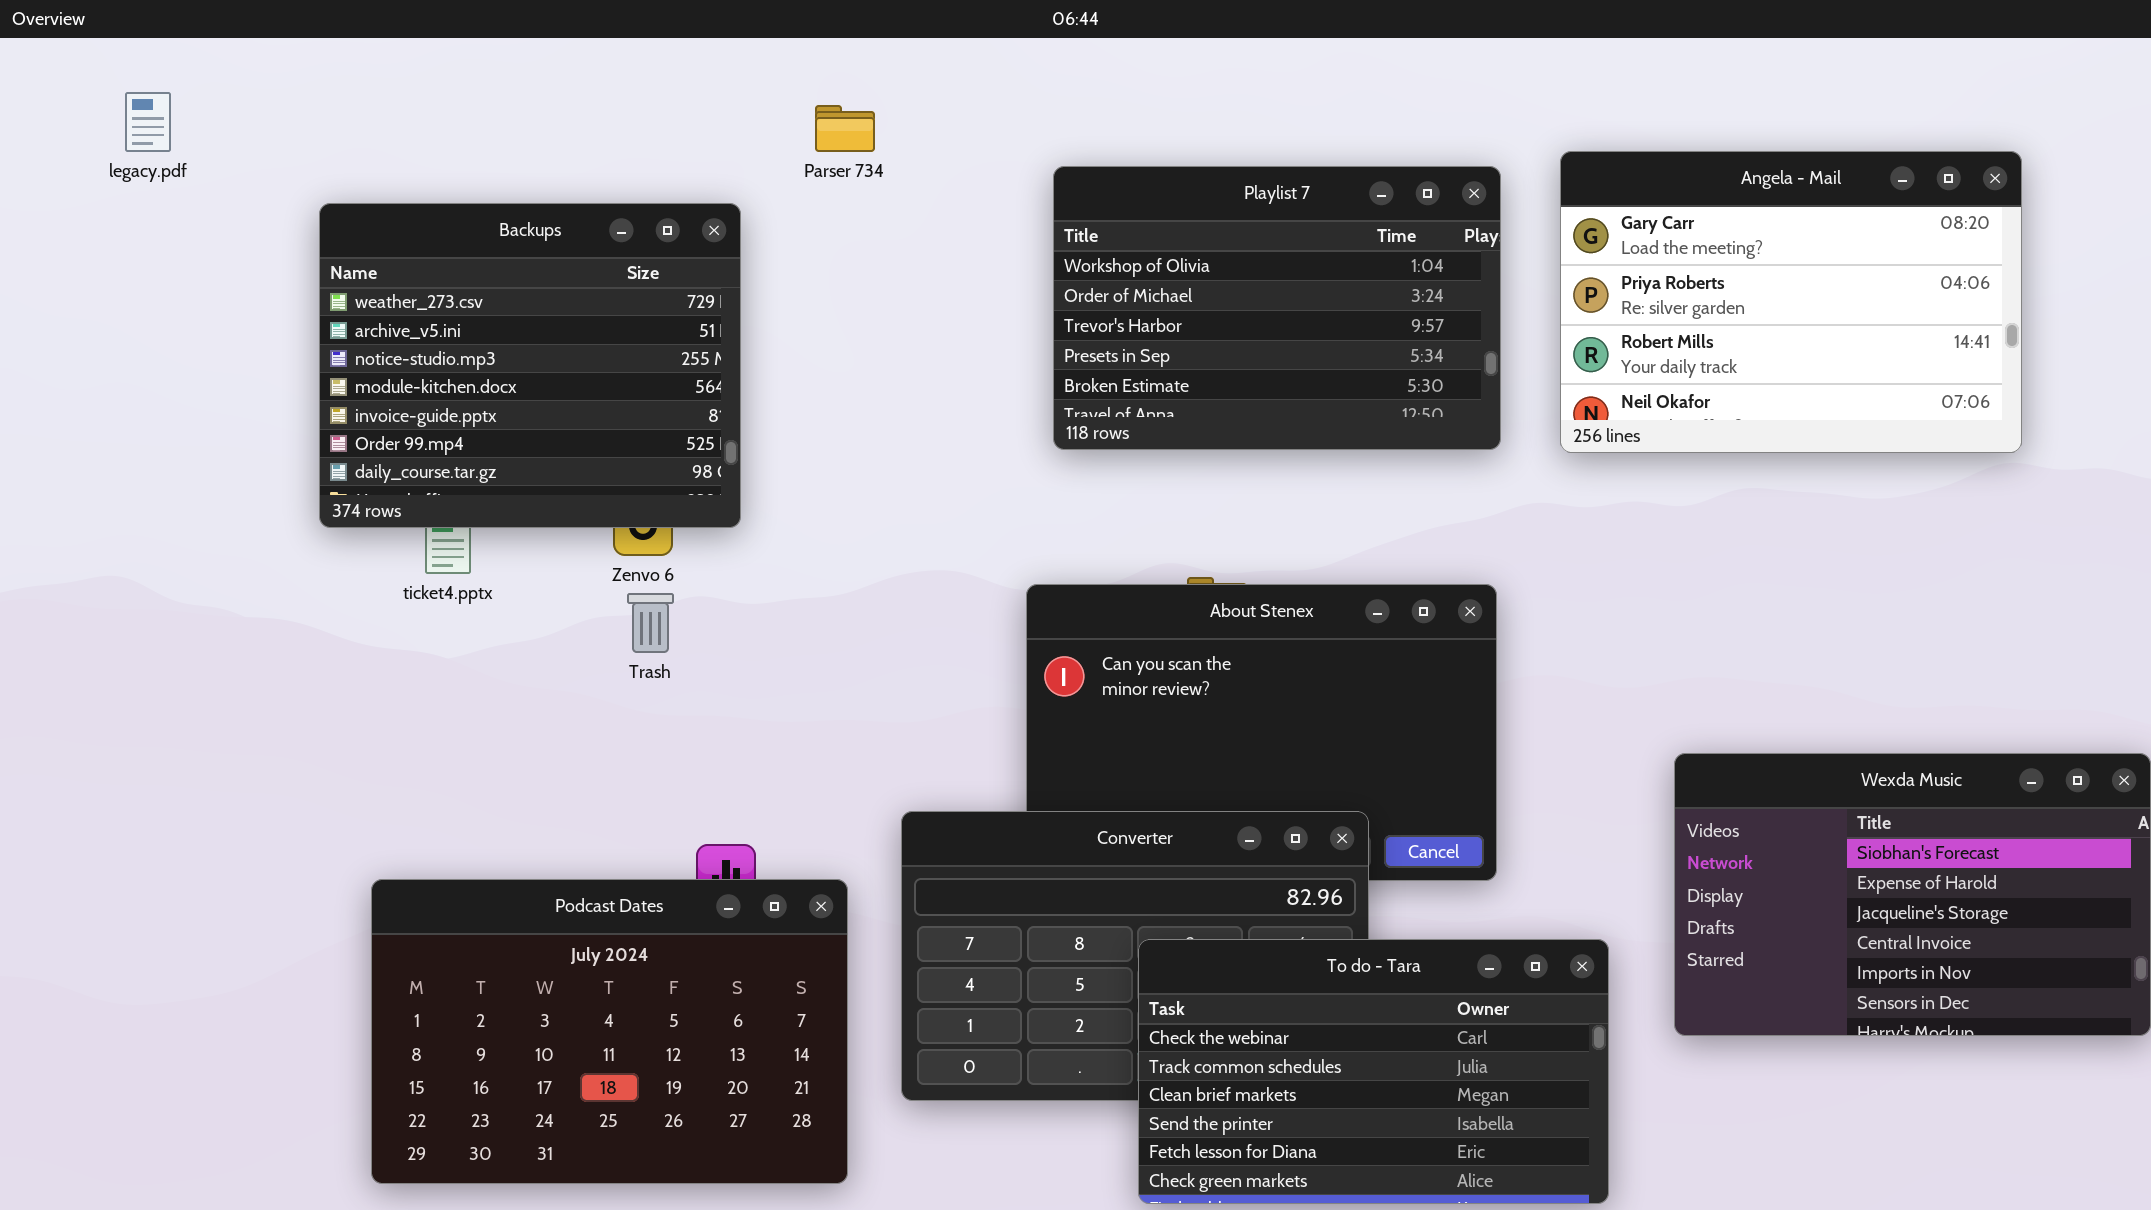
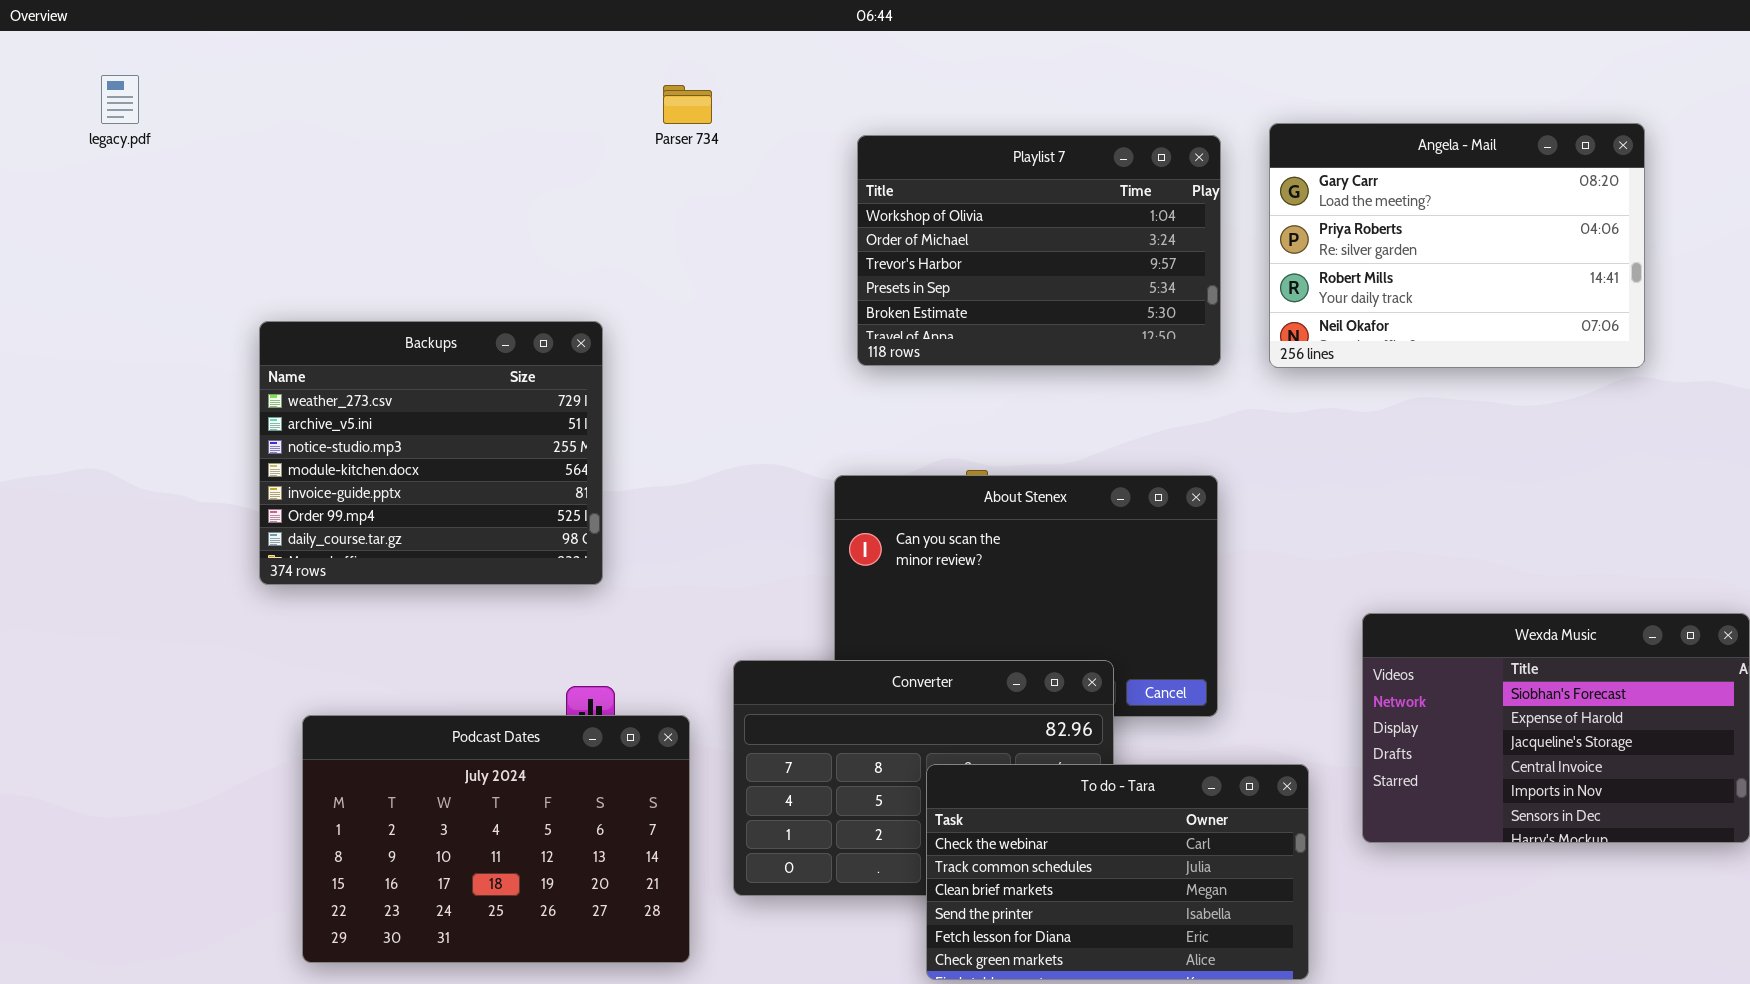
Backups: [319,203,741,528] -> [259,321,603,585], moved

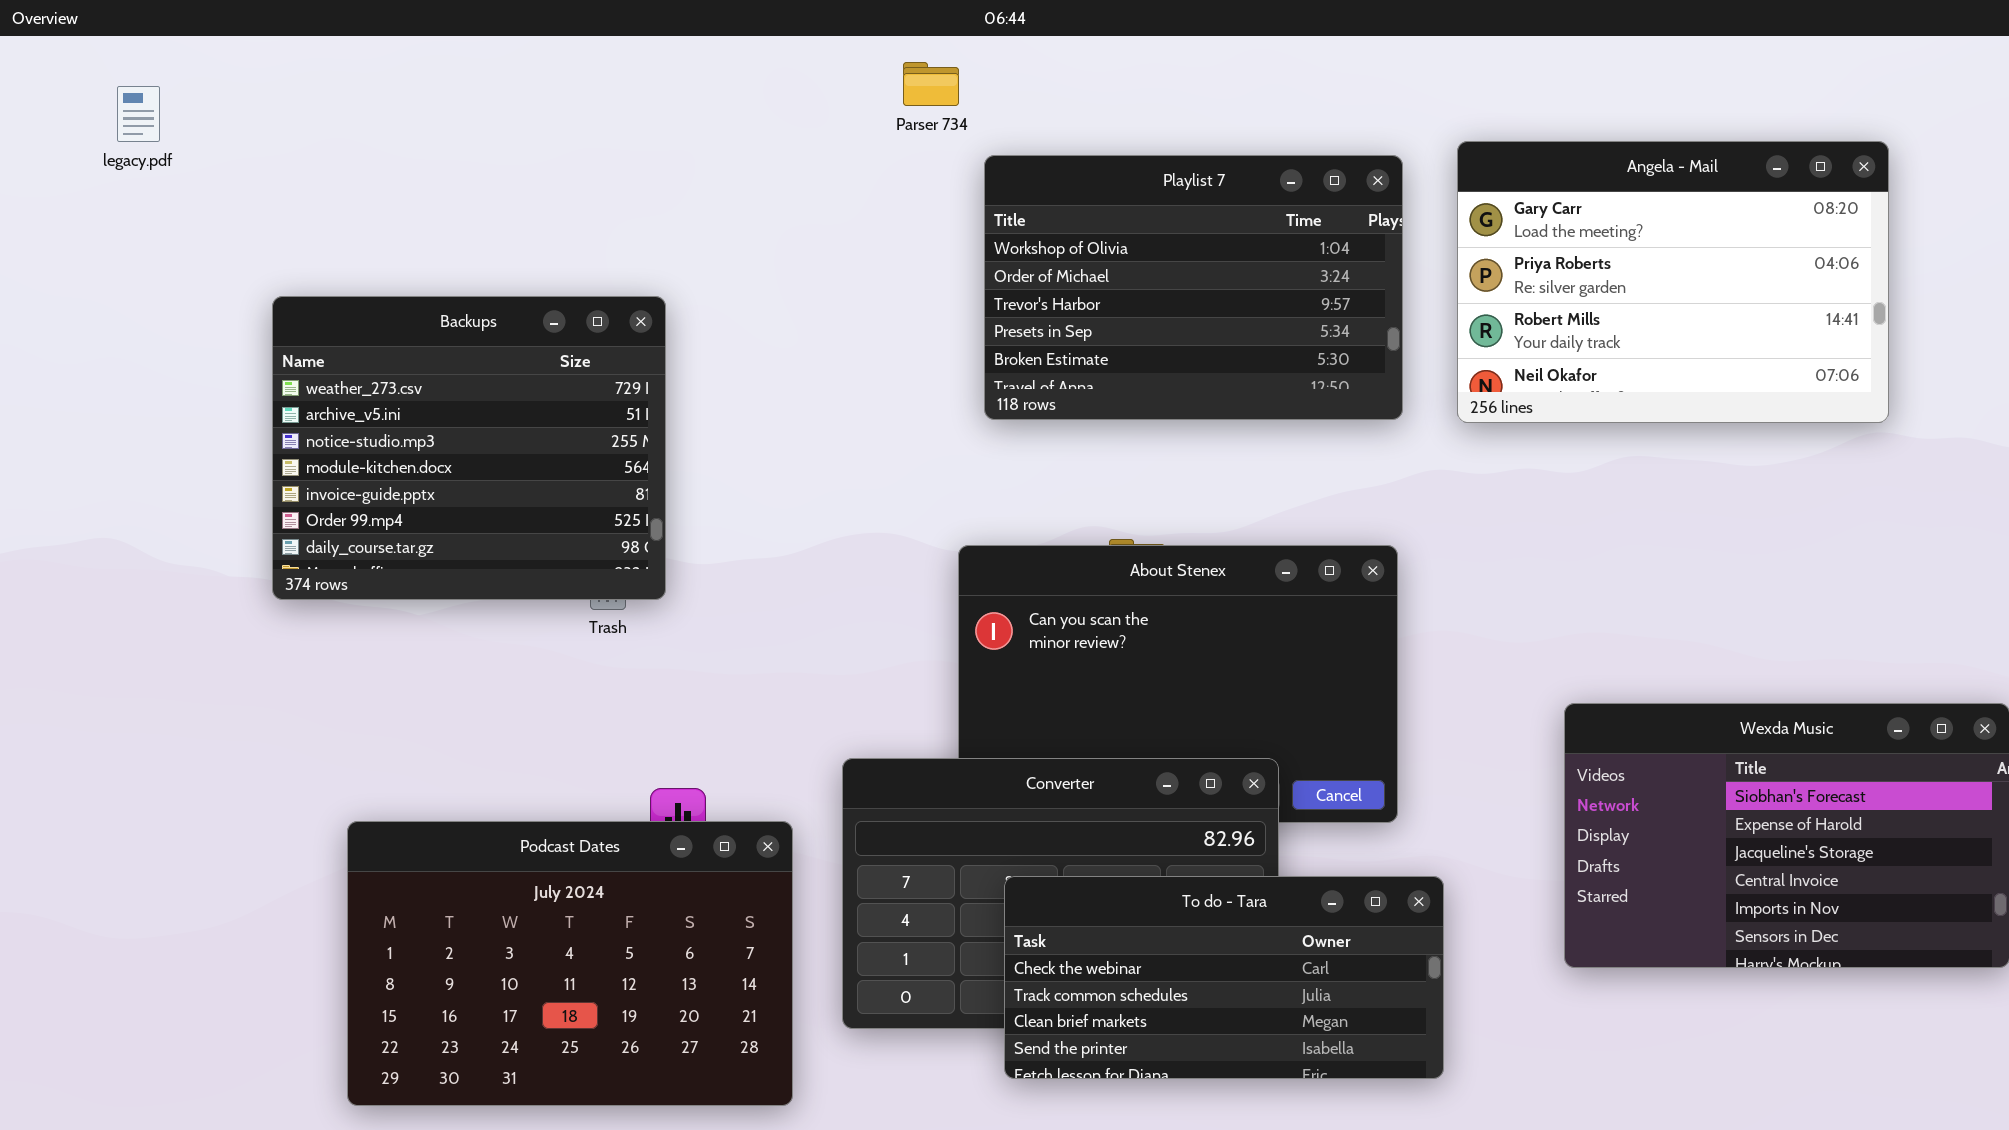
Parser 734: [663,85,712,124] -> [903,62,959,106], moved
Backups: [259,321,603,585] -> [272,296,666,600], moved
To do - Tara: [926,764,1309,980] -> [1004,876,1444,1079], moved, resized

